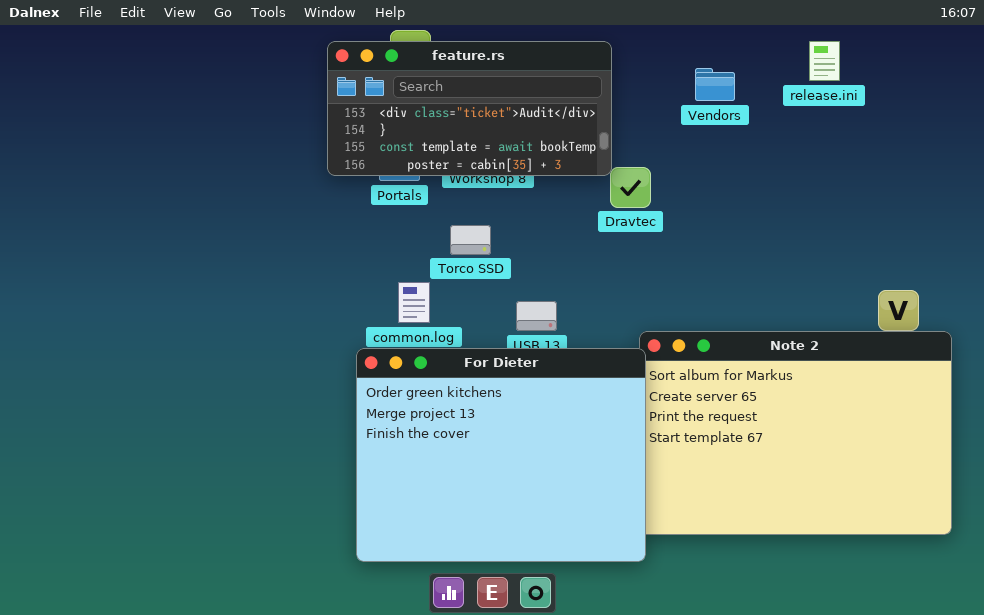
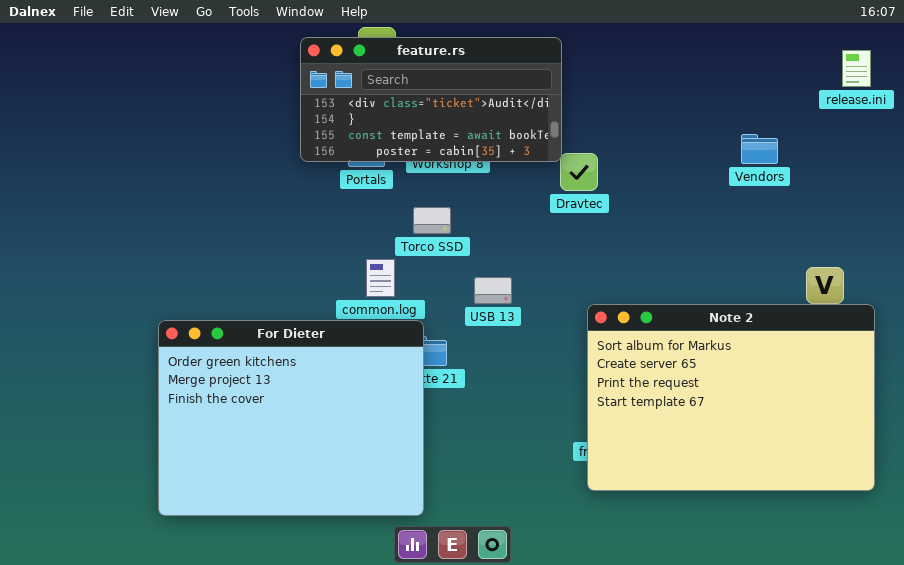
release.ini: [809,41,840,81] -> [842,50,871,87], moved
Vendors: [695,68,735,101] -> [741,134,778,164], moved
For Dieter: [356,348,646,562] -> [158,320,424,516], moved

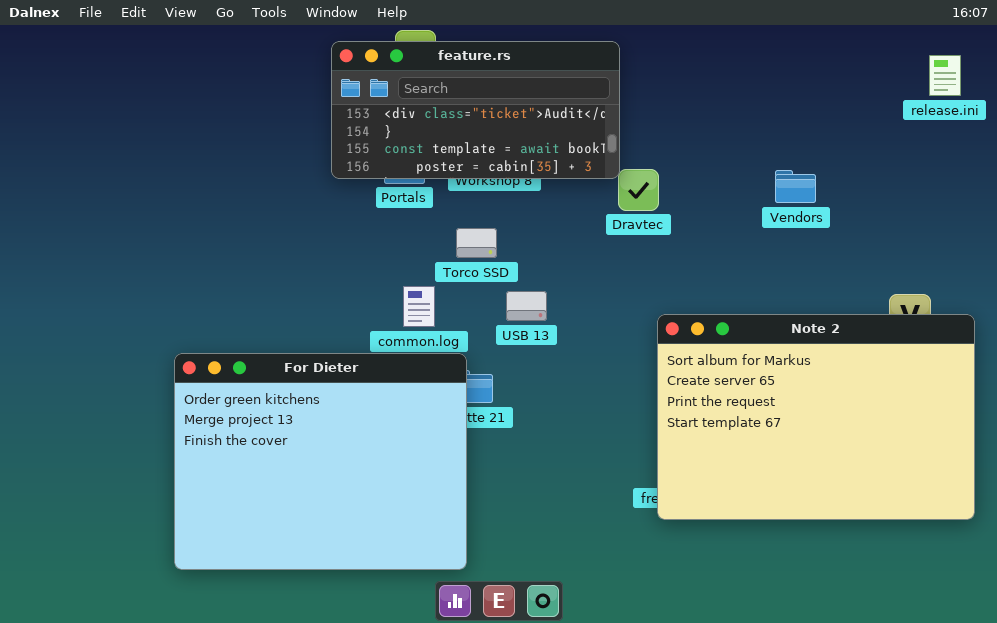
Vendors: [741,134,778,164] -> [775,170,816,203], moved
USB 13: [474,277,512,304] -> [506,291,547,321], moved
Note 2: [587,304,875,491] -> [657,314,975,520], moved

